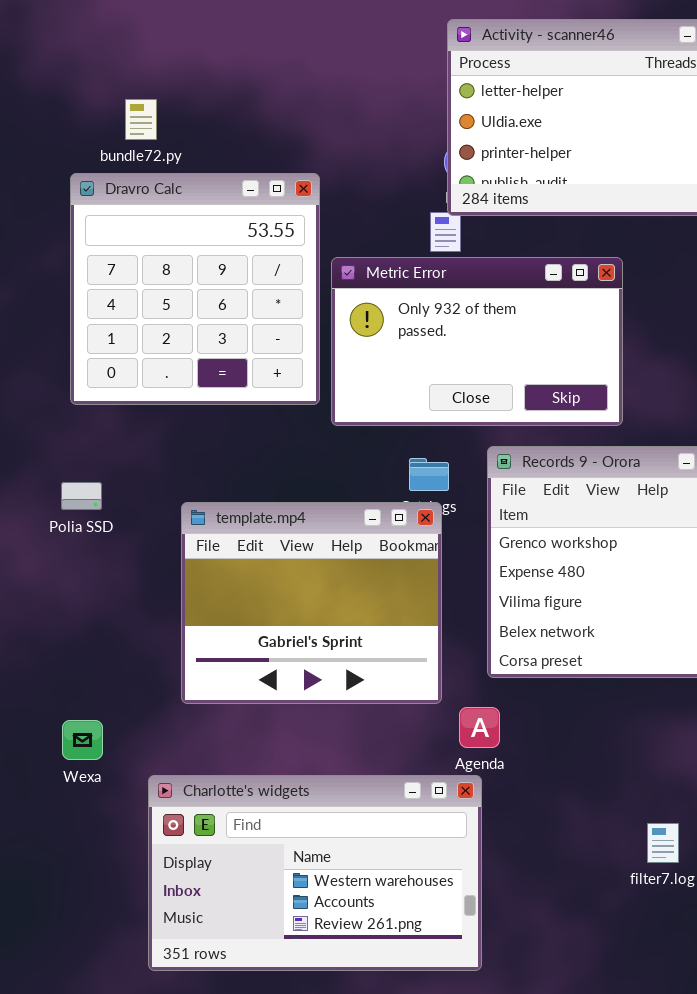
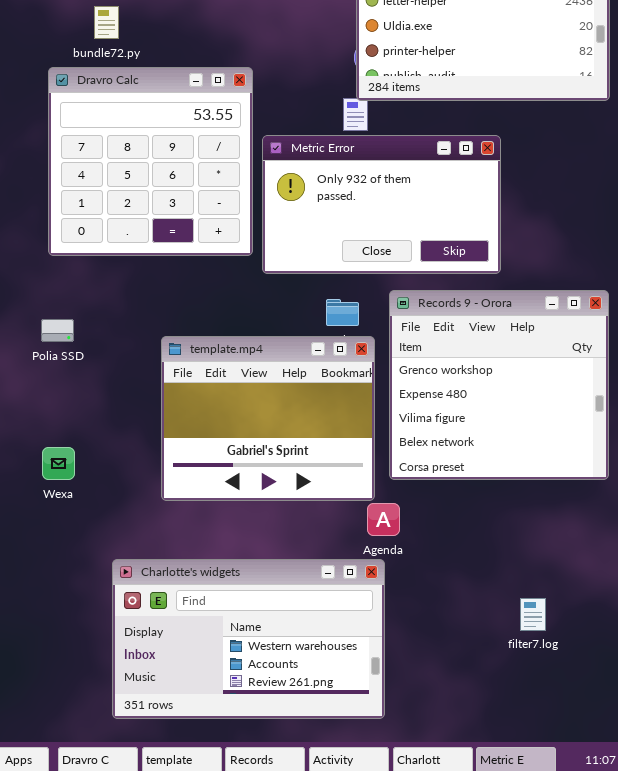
template.mp4: [181,502,442,704] -> [161,336,375,501], moved
Wexa: [62,720,103,760] -> [42,447,75,480], moved

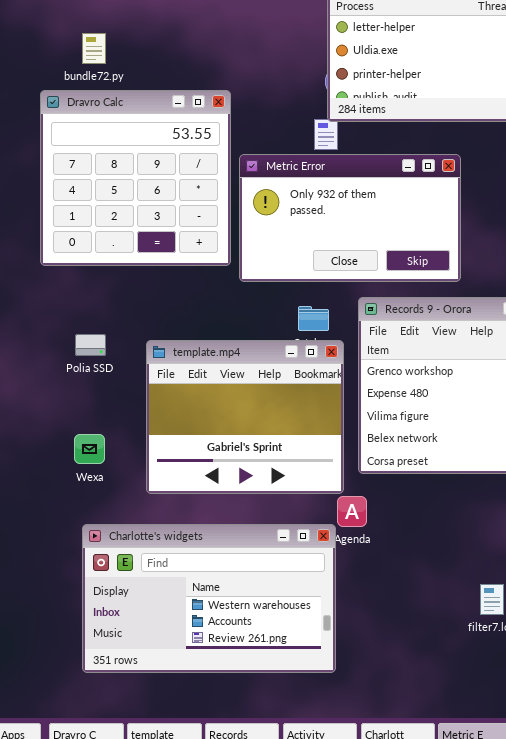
Polia SSD: [41,319,74,342] -> [75,334,106,356], moved
Wexa: [42,447,75,480] -> [74,434,105,464], moved
Charlotte's widgets: [112,559,385,719] -> [82,524,336,673], moved

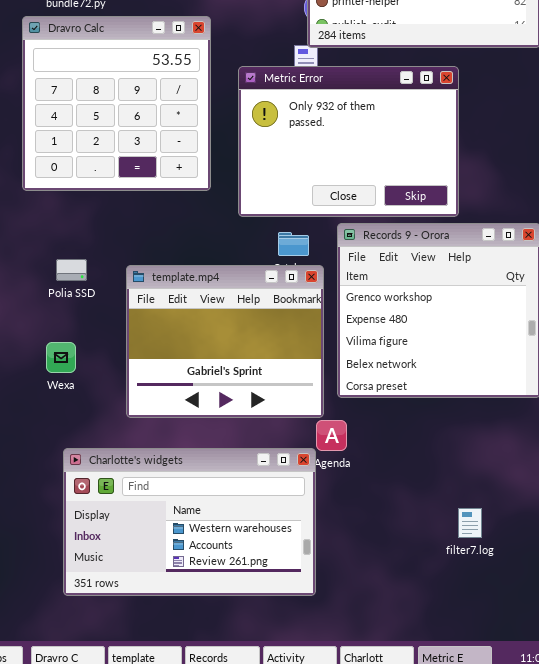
Metric Error: [239,154,461,282] -> [238,66,459,217], moved, resized
Wexa: [74,434,105,464] -> [46,342,76,373], moved

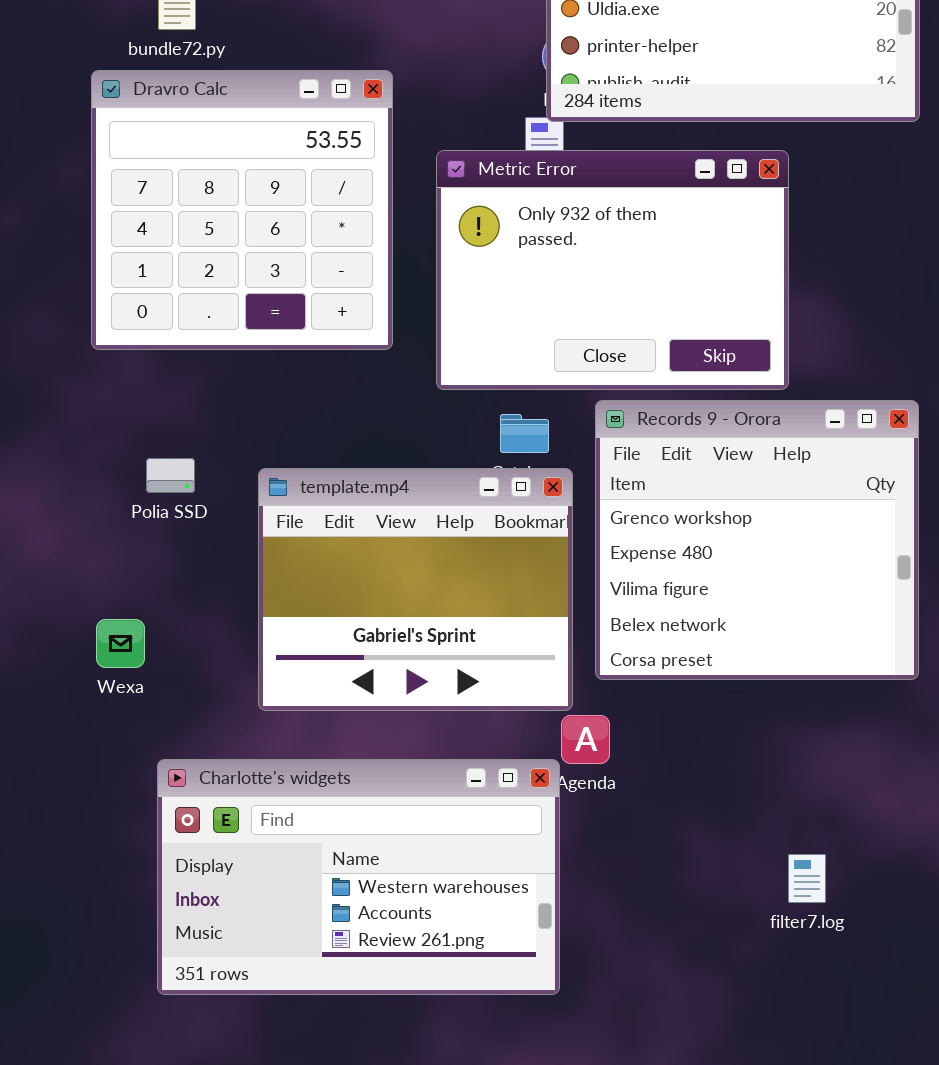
Wexa: [46,342,76,373] -> [96,619,145,668], moved

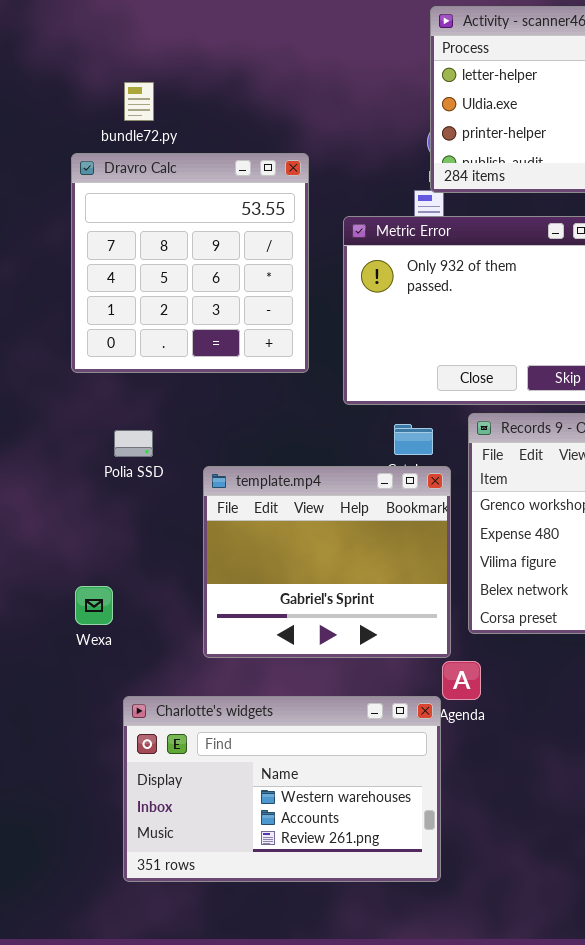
Polia SSD: [146,458,195,493] -> [114,430,153,457], moved

